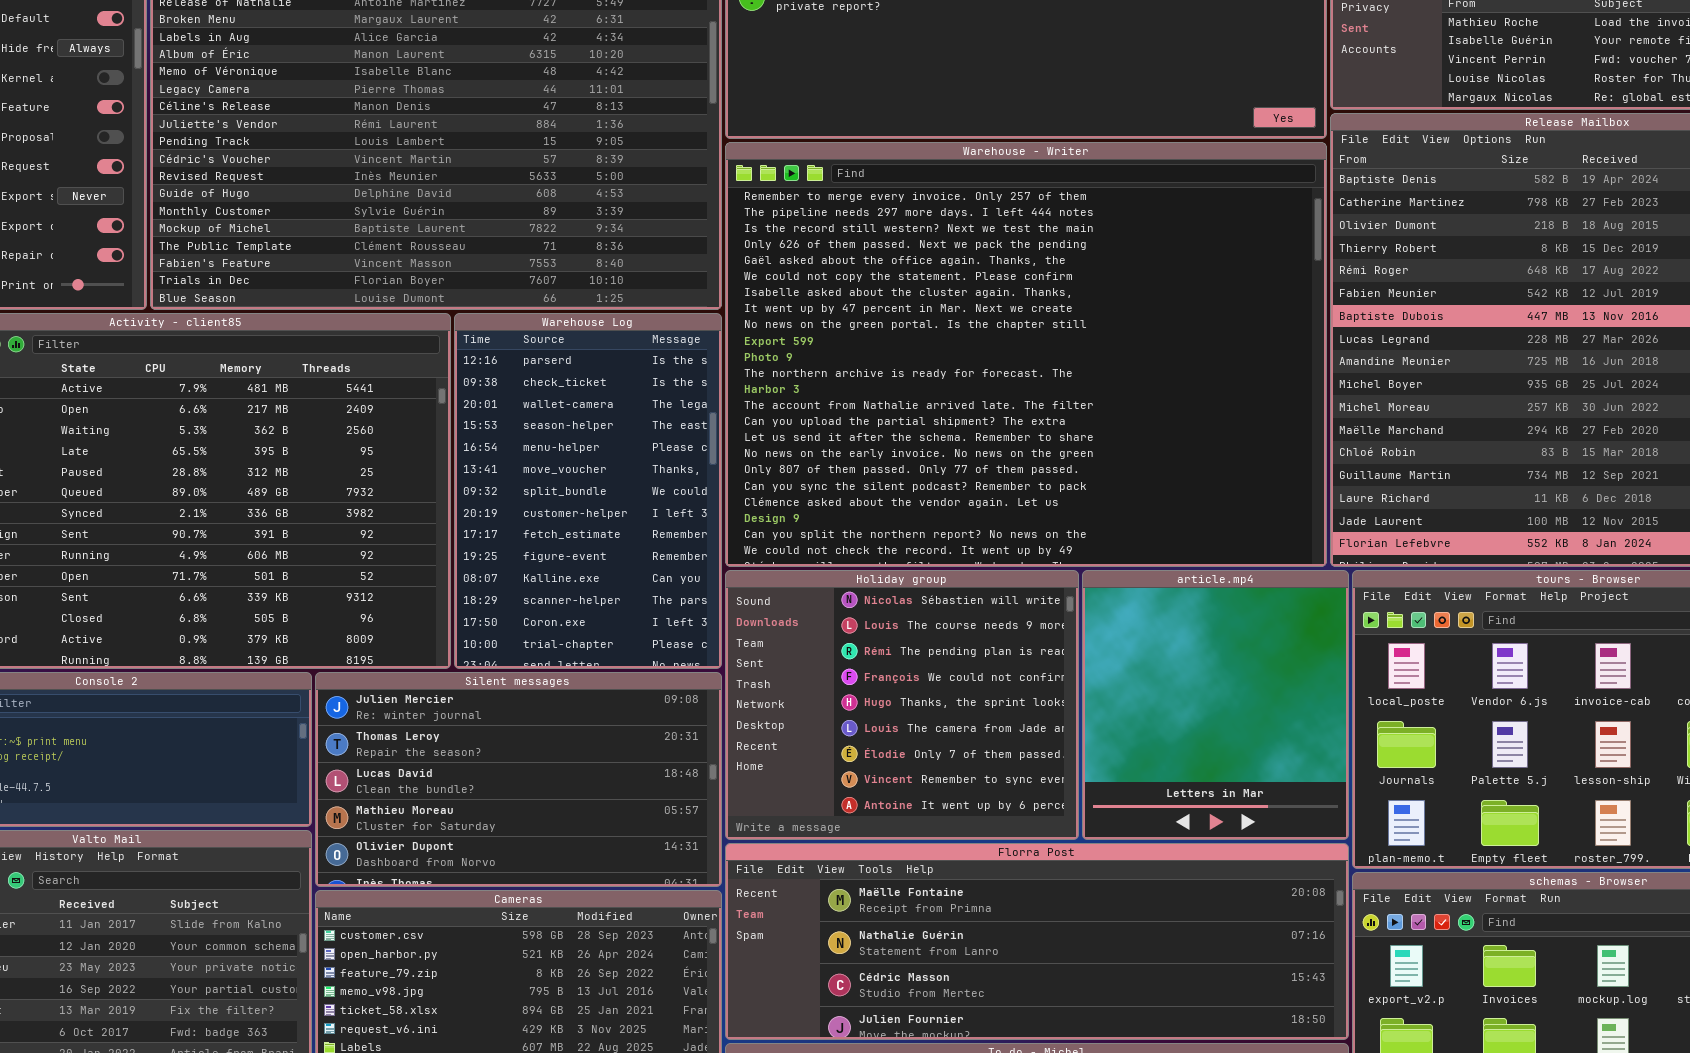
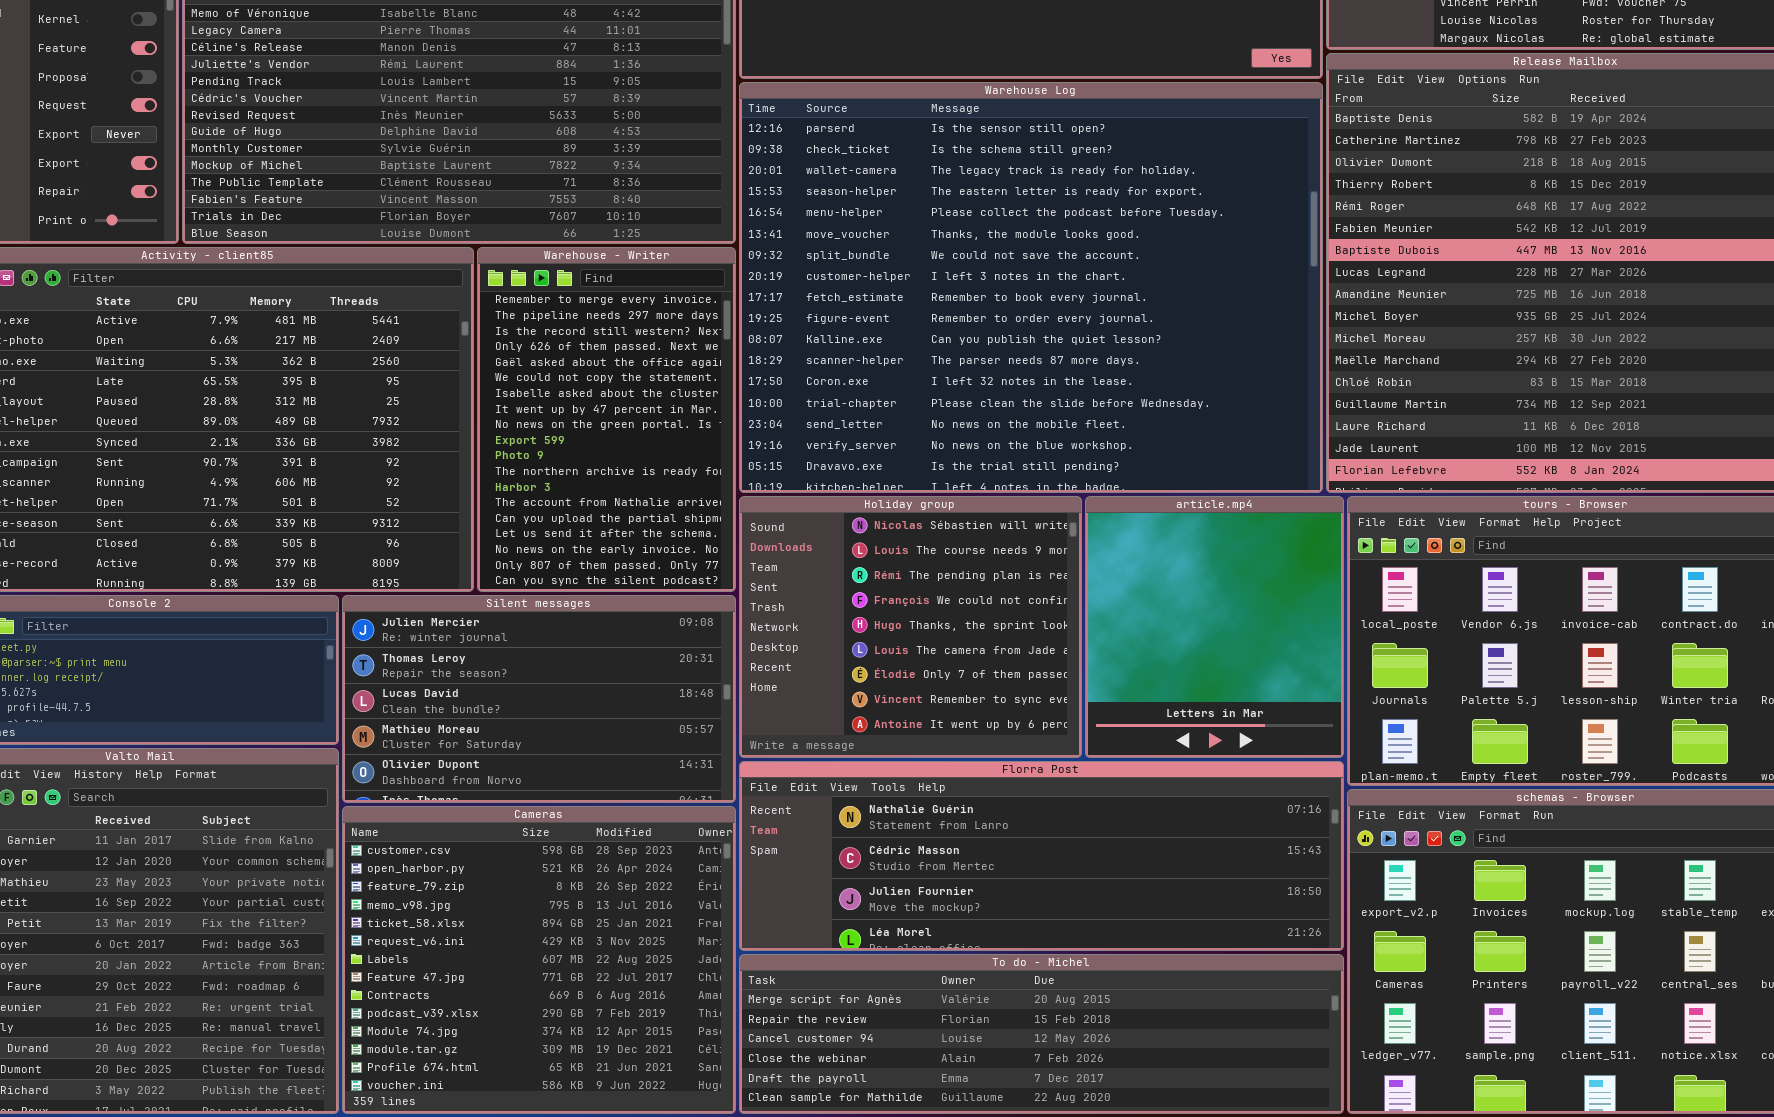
Warehouse - Writer: [725,142,1327,567] -> [477,247,736,592], moved, resized
Warehouse Log: [454,313,722,669] -> [739,82,1323,493], moved, resized
Florra Post: [725,843,1349,1040] -> [739,761,1344,951], scrolled down 1 row

